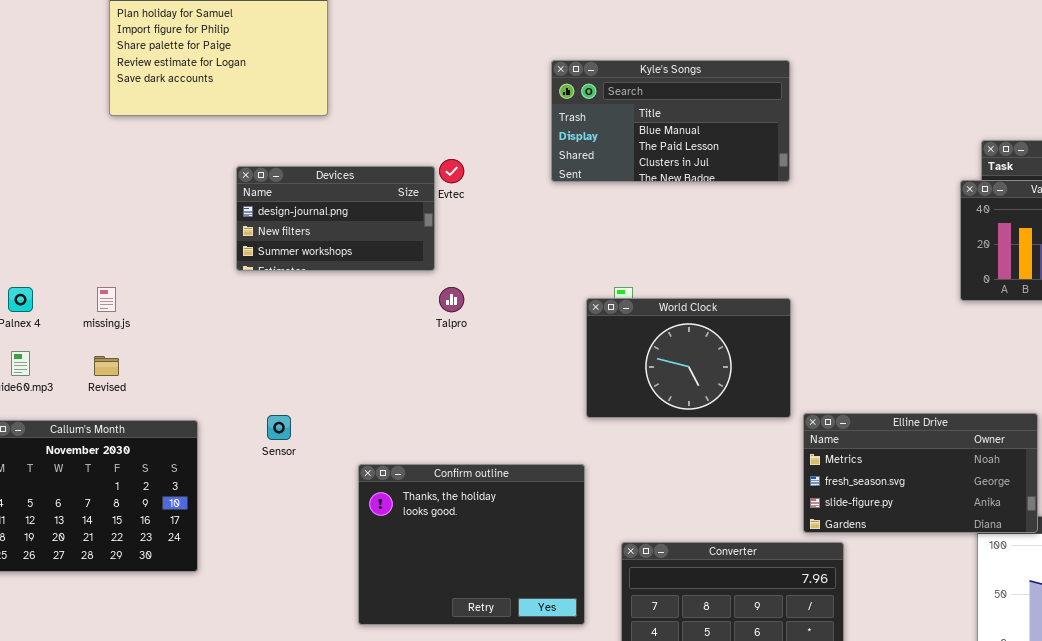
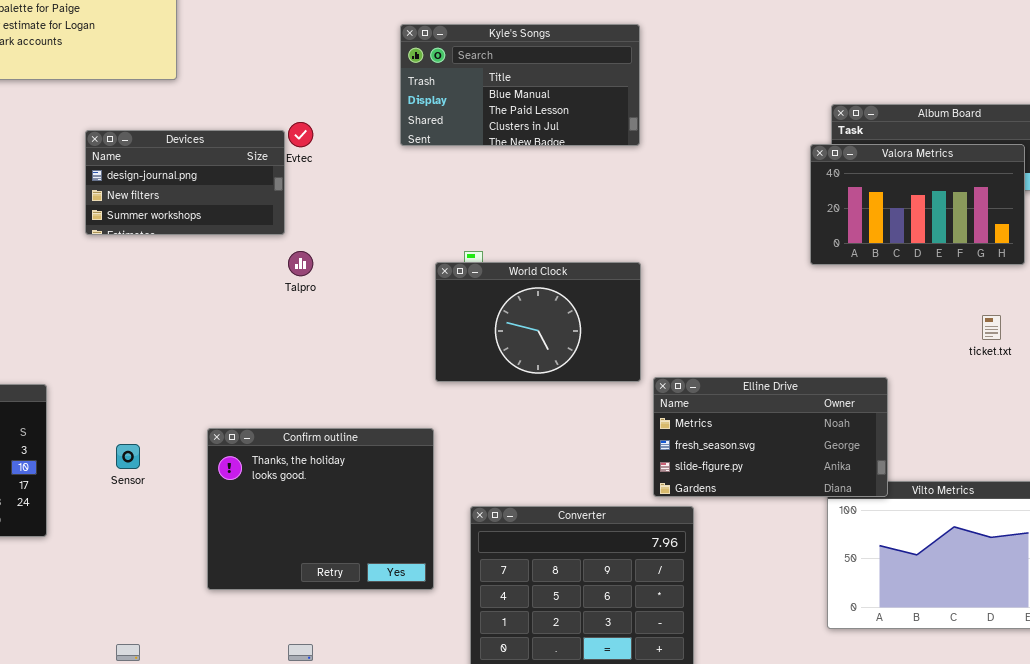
Sensor: [267,415,291,440] -> [116,444,140,469], moved

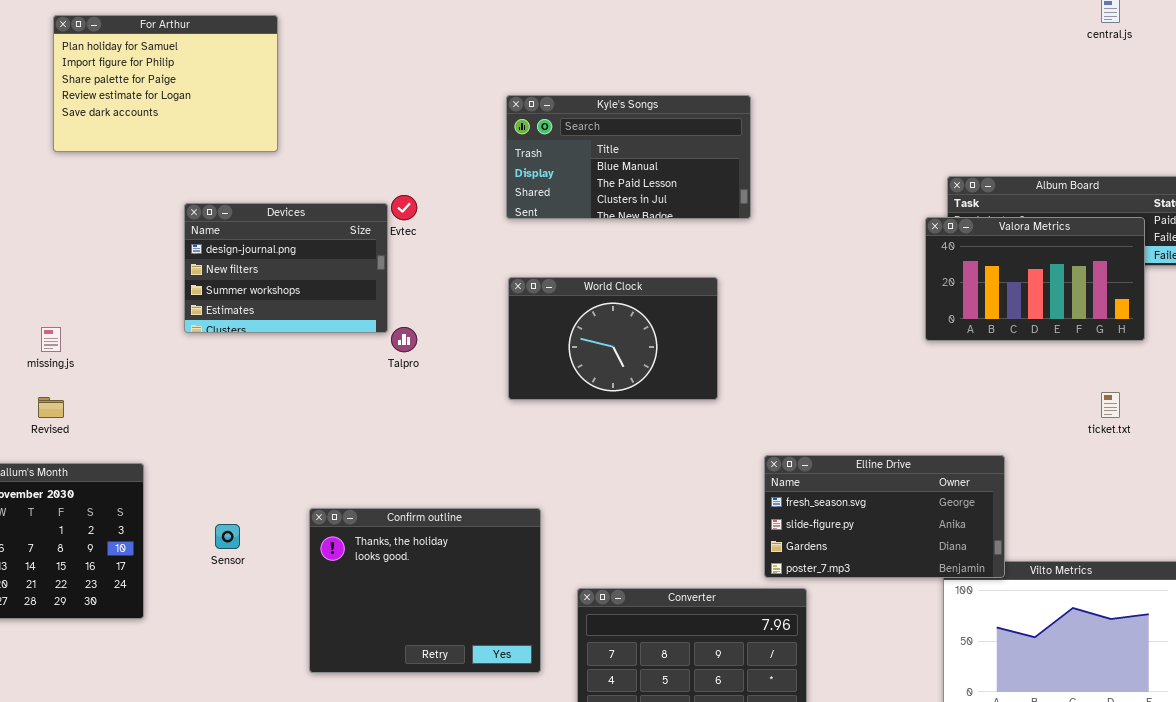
Devices: [85,130,285,235] -> [184,203,388,333], resized
World Clock: [435,262,641,382] -> [508,277,718,400], moved
Elline Drive: [653,377,888,497] -> [764,455,1005,578], scrolled down 1 row

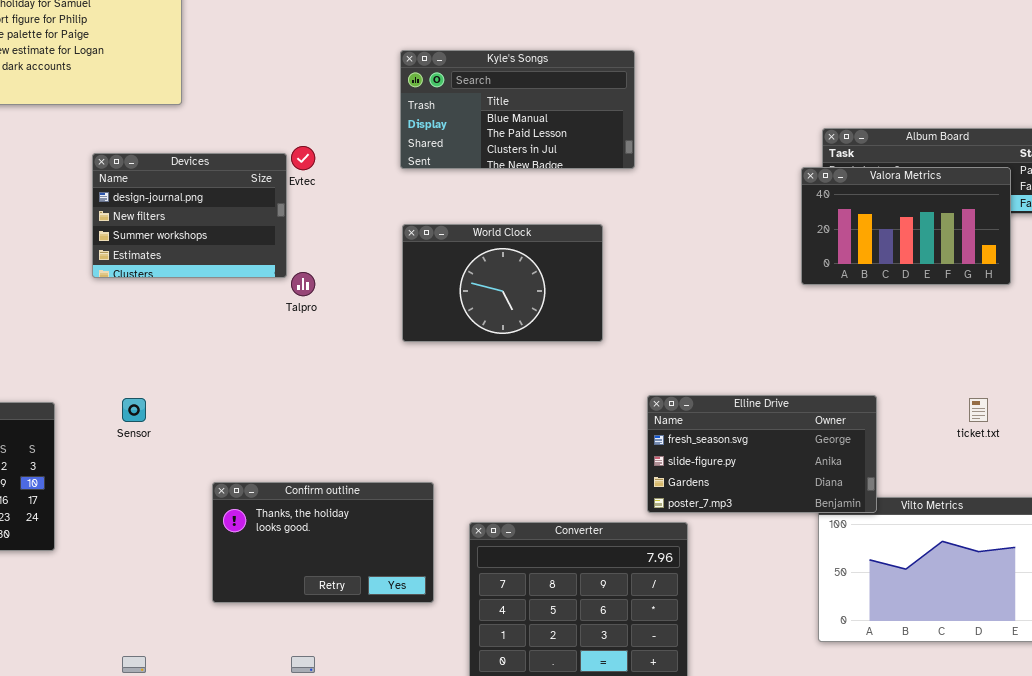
ticket.txt: [1101,392,1120,418] -> [969,398,988,422], moved
Confirm outline: [309,508,541,673] -> [212,482,434,603], resized
Sensor: [215,524,240,549] -> [122,398,146,422], moved

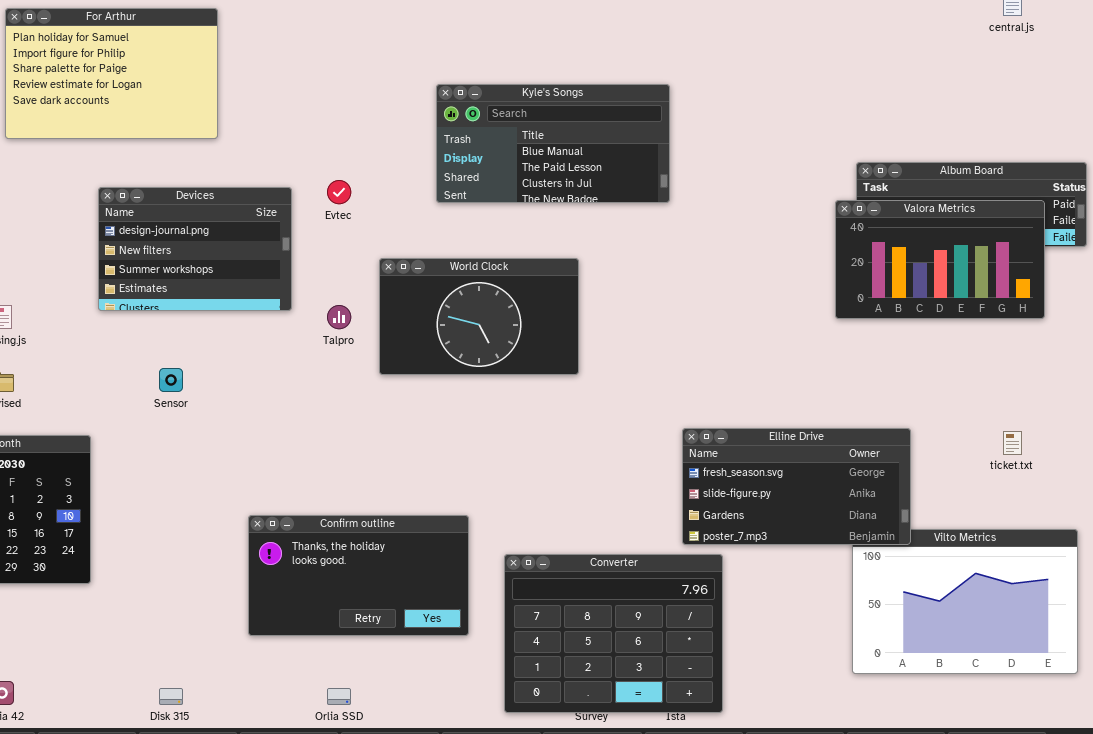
Devices: [92,153,287,278] -> [98,187,292,311], moved
World Clock: [402,224,603,342] -> [379,258,579,375], moved
Sensor: [122,398,146,422] -> [159,368,183,392], moved

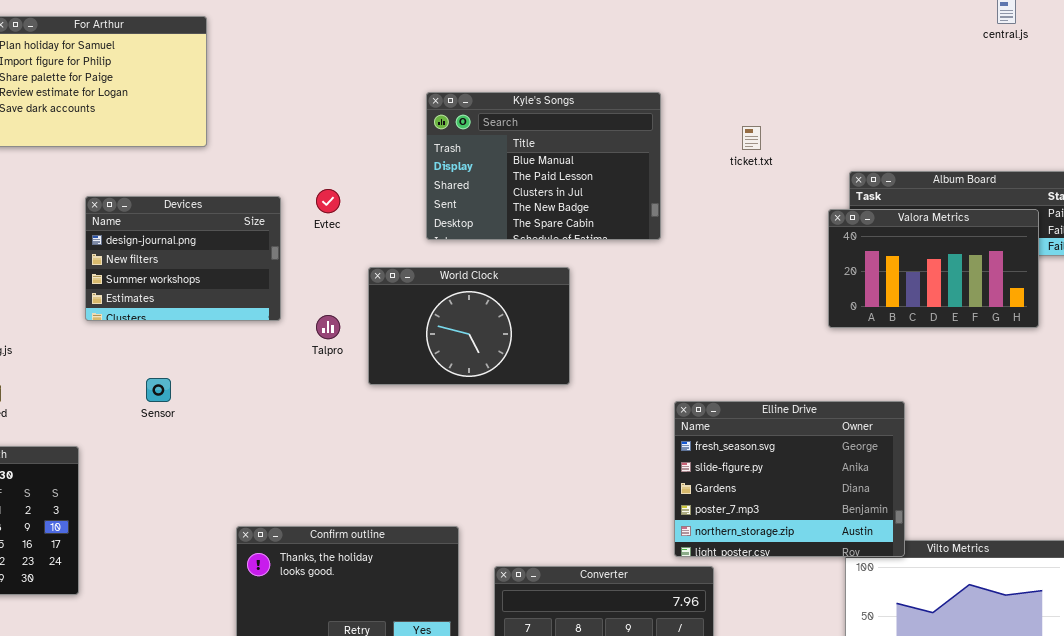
Kyle's Songs: [436,84,670,203] -> [426,92,661,240], resized
Elline Drive: [682,428,911,545] -> [674,401,905,557], resized
ticket.txt: [1003,431,1022,455] -> [742,126,761,150], moved

